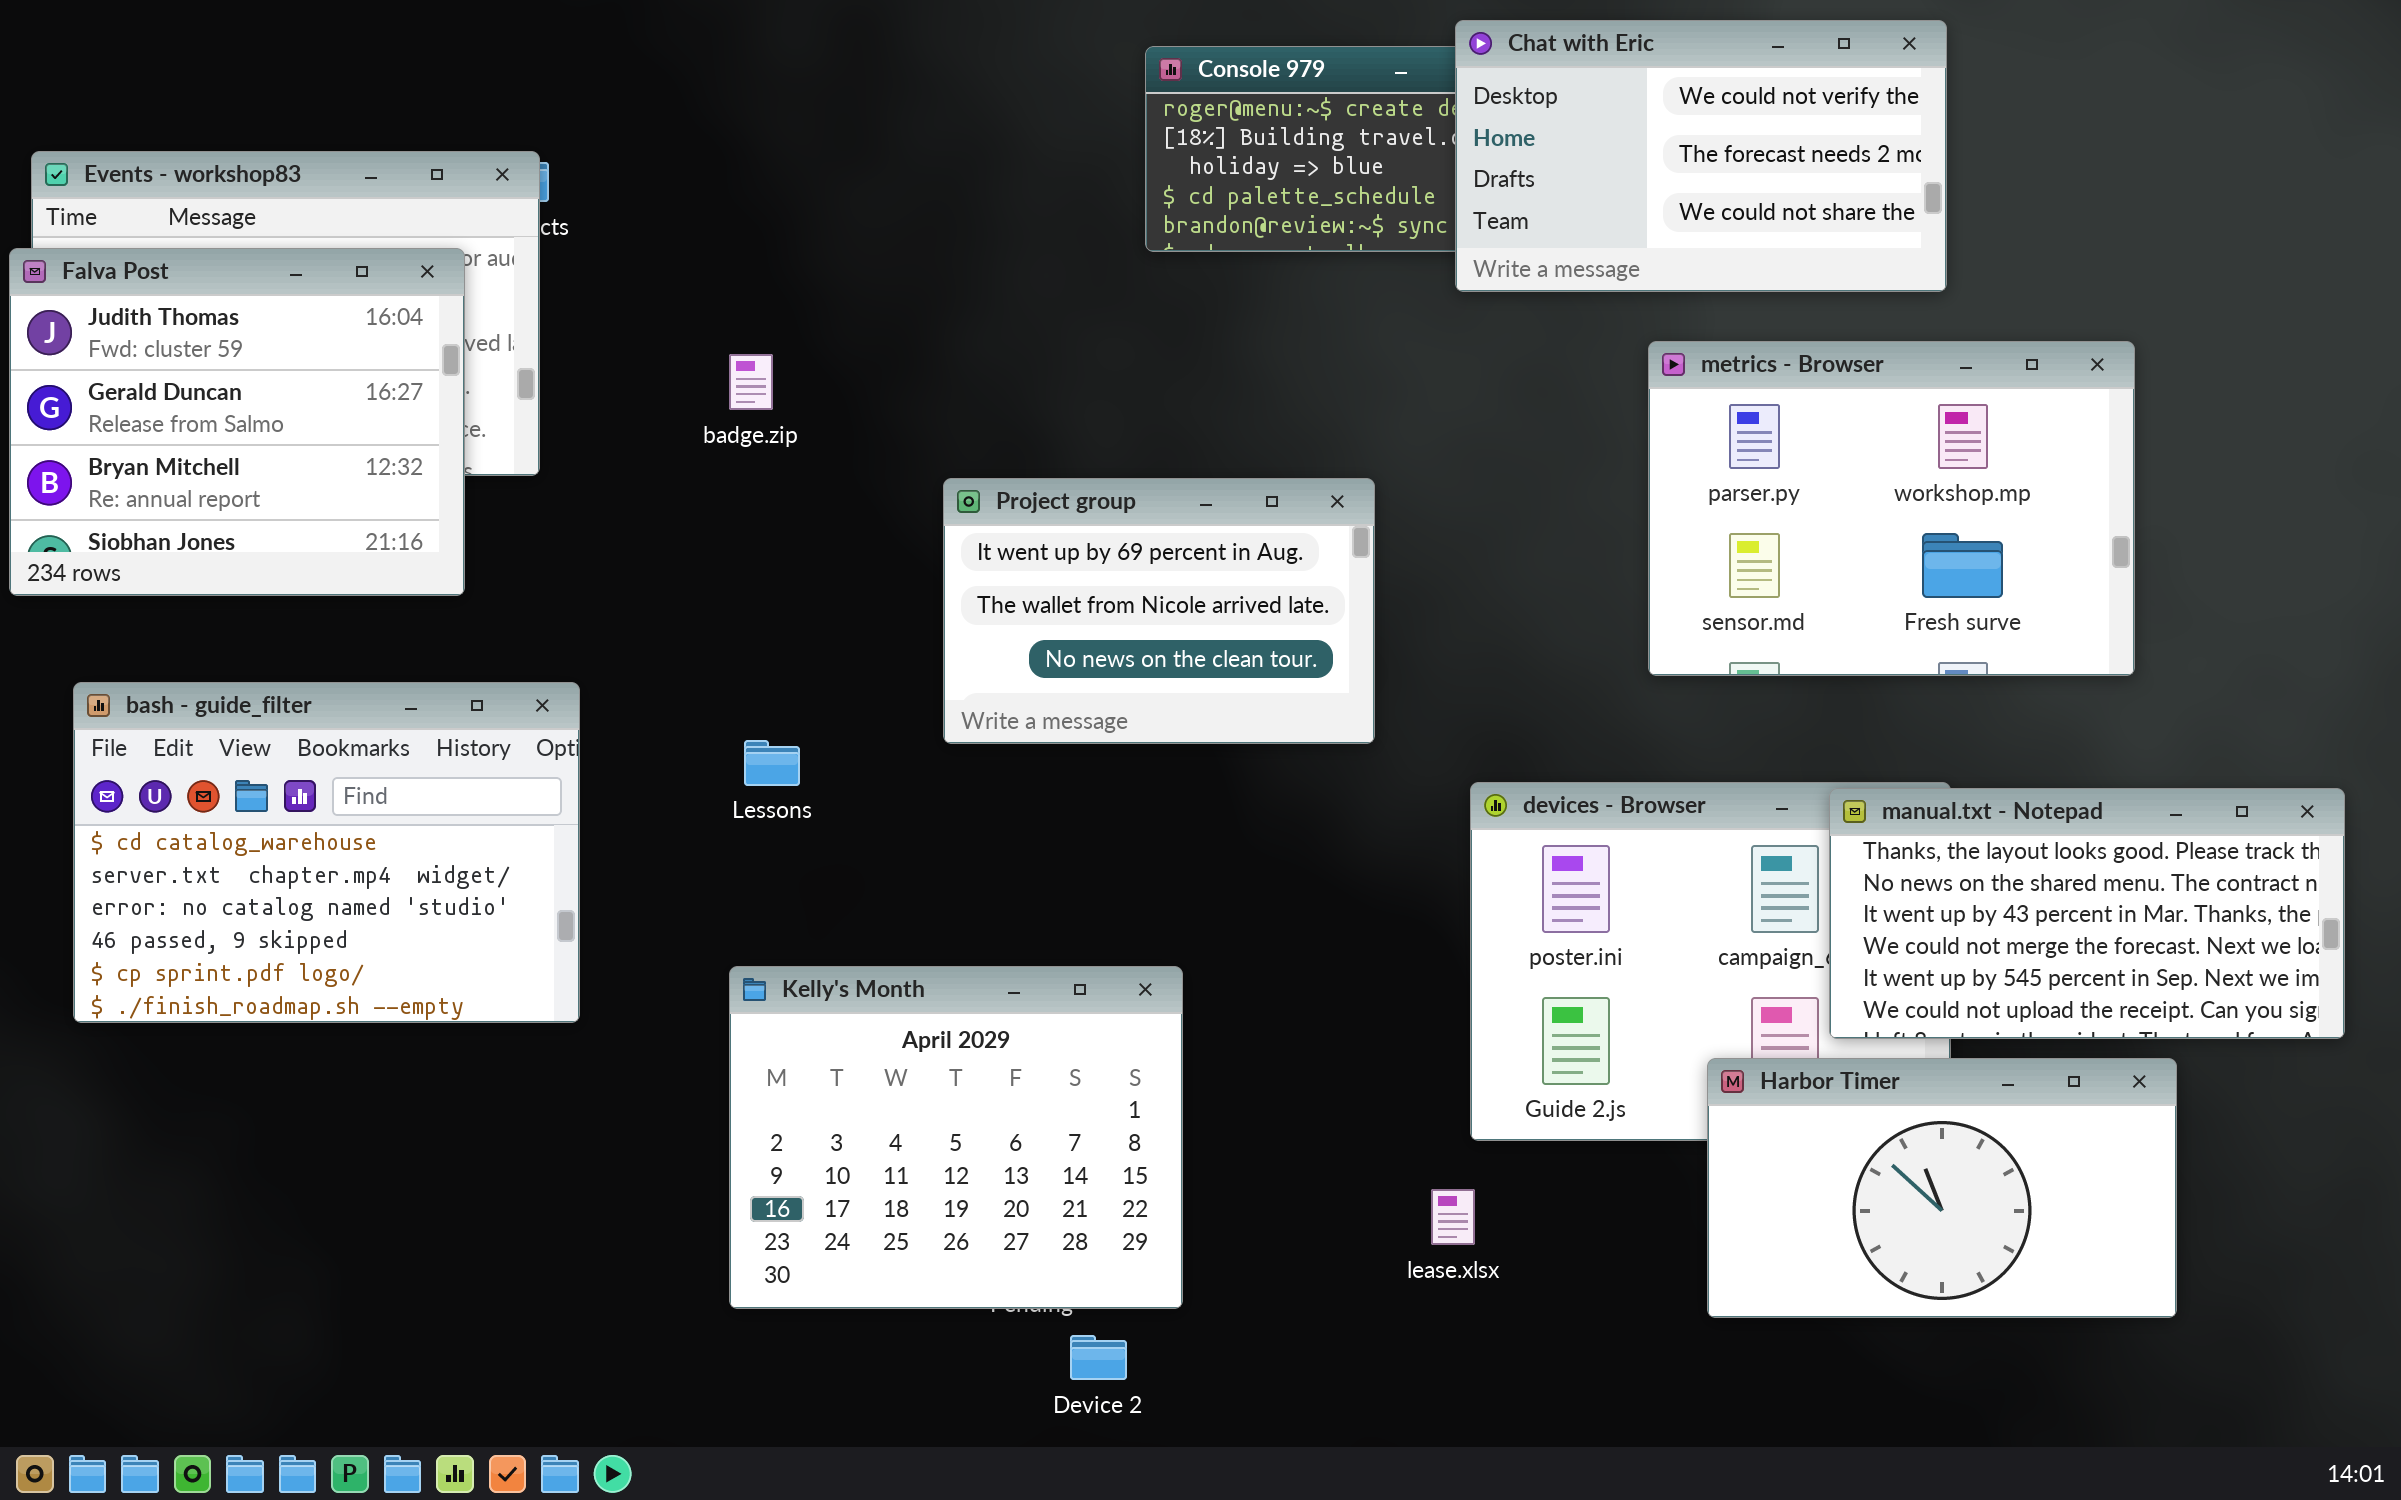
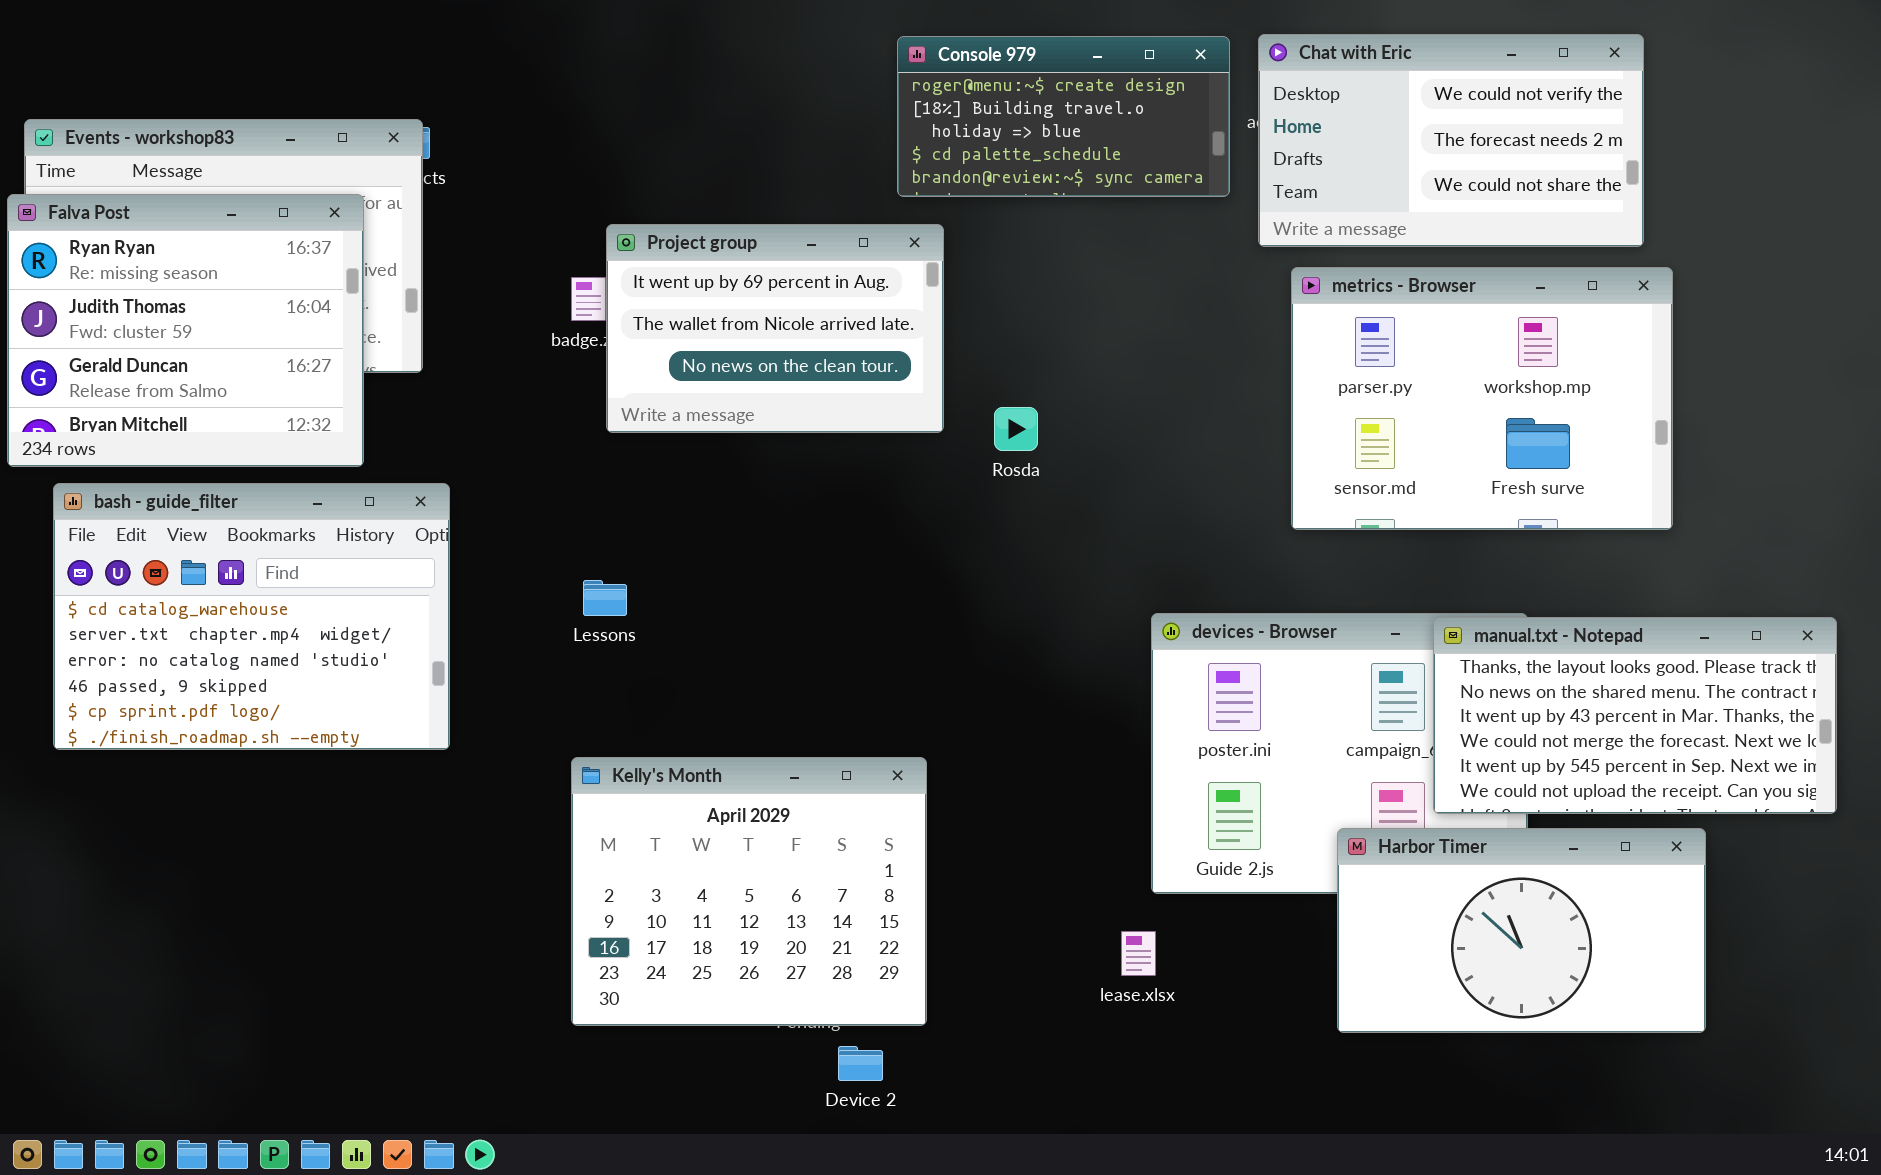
Chat with Eric: [1455,20,1947,292] -> [1258,34,1644,247], moved
Falva Post: [9,248,465,596] -> [7,194,364,467], scrolled up 1 row
Project group: [943,478,1375,744] -> [606,224,944,433], moved
bash - guide_filter: [73,682,580,1023] -> [53,483,450,750], moved

